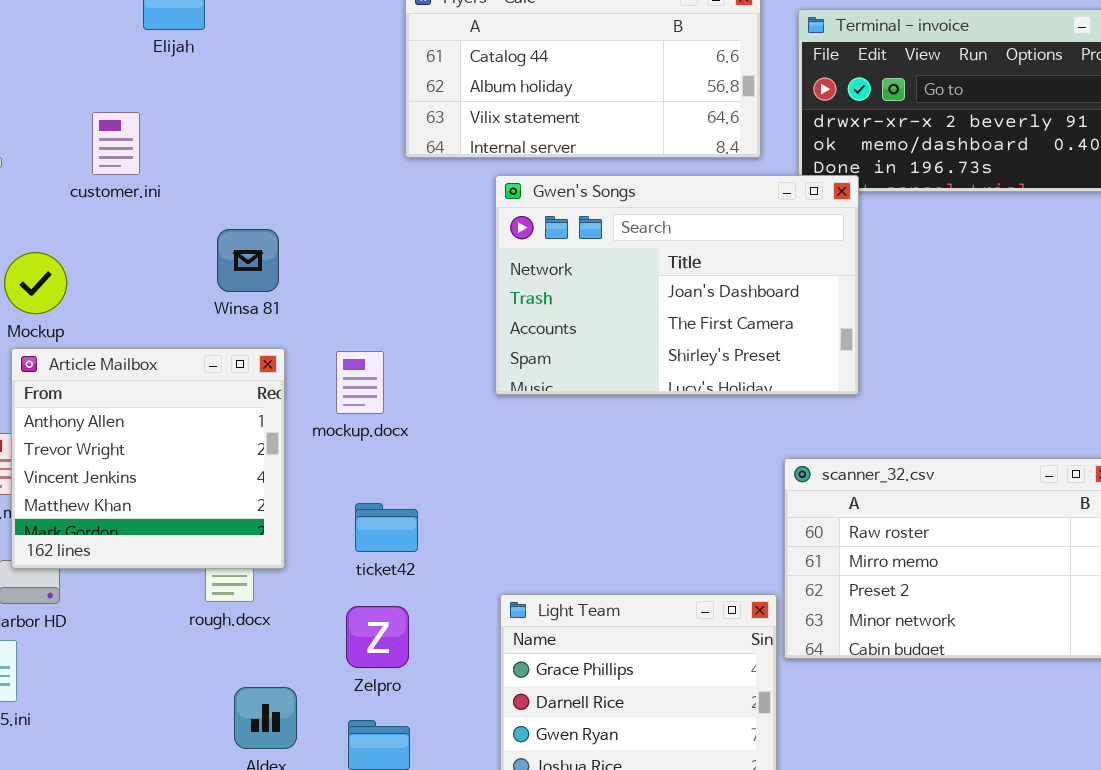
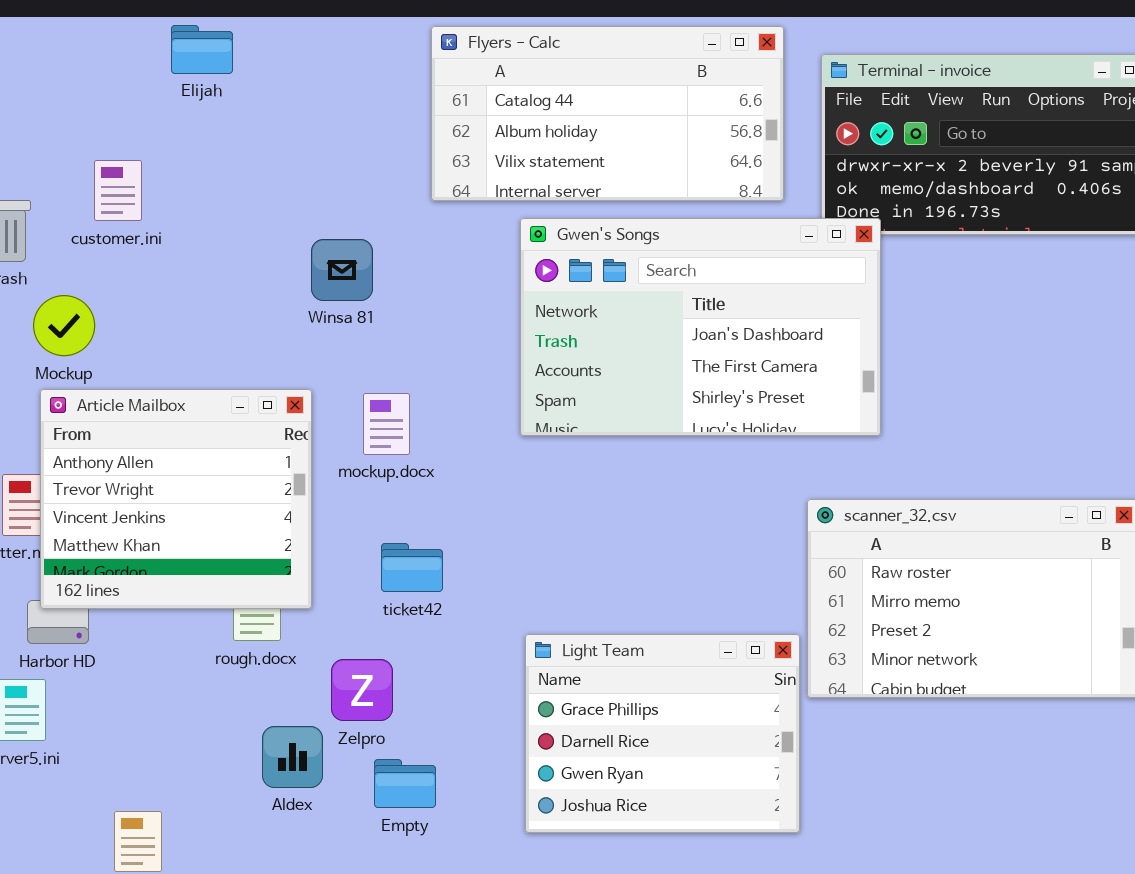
customer.ini: [92,112,140,175] -> [94,160,142,221], moved
Winsa 81: [217,229,279,292] -> [311,239,373,301], moved
Zelpro: [346,606,409,668] -> [331,659,393,721], moved

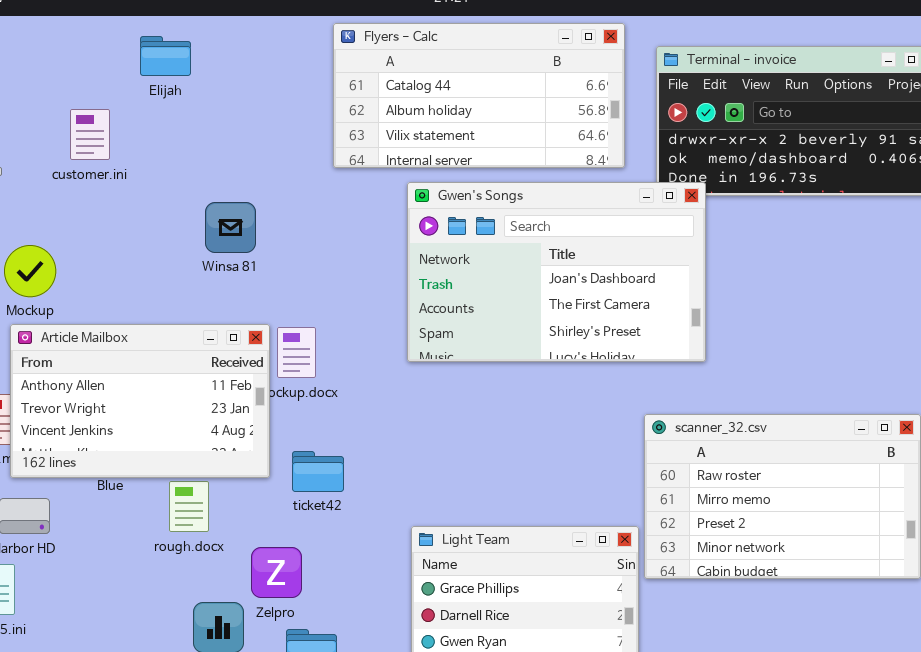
Elijah: [171,25,233,74] -> [140,36,191,76], moved
customer.ini: [94,160,142,221] -> [70,109,110,160], moved
Winsa 81: [311,239,373,301] -> [205,202,256,253], moved
Article Mailbox: [40,389,312,609] -> [10,324,270,478], resized

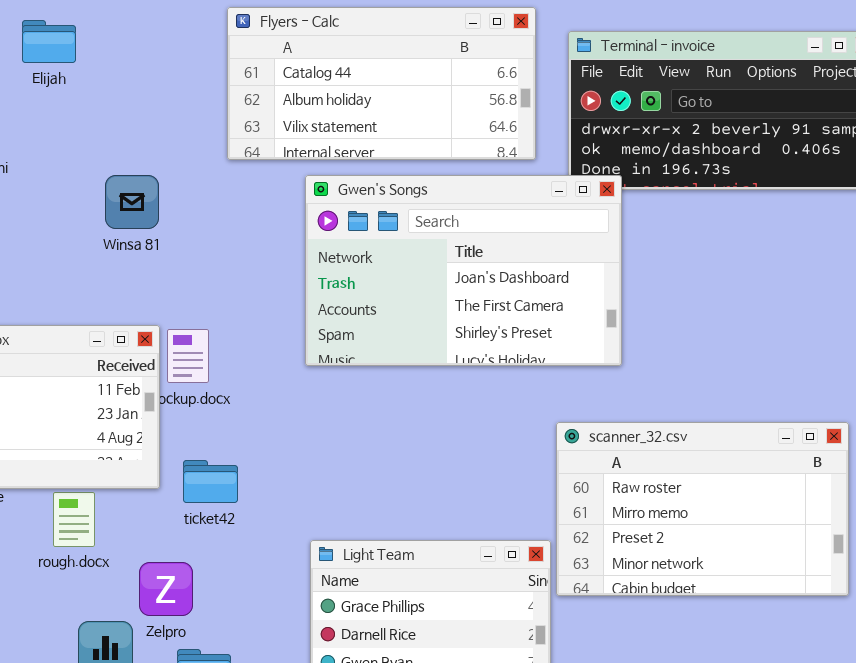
Winsa 81: [205,202,256,253] -> [105,175,159,229], moved

